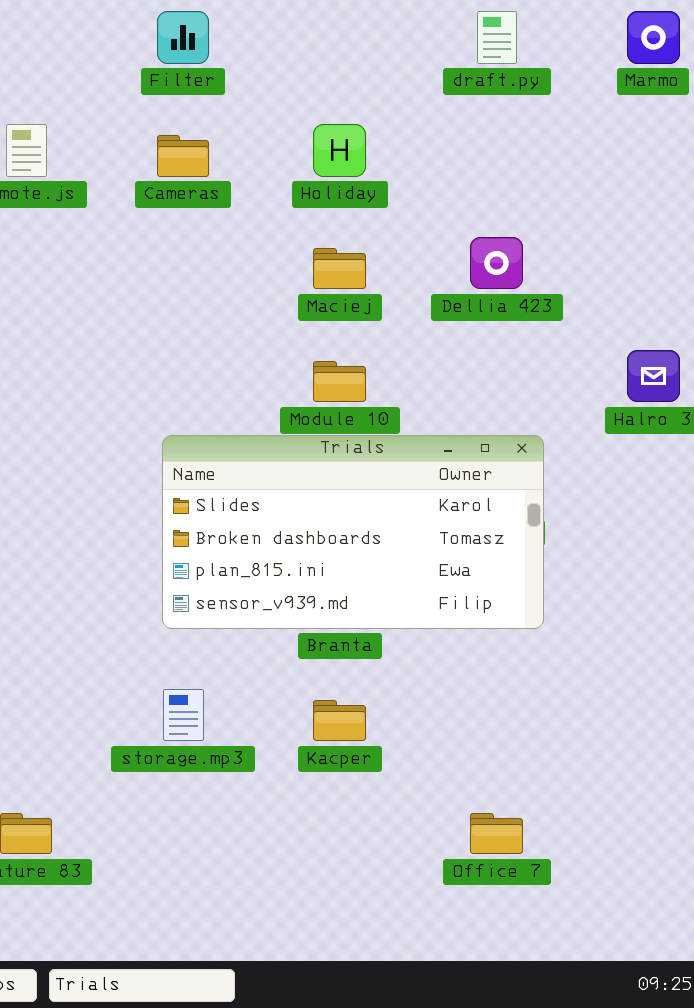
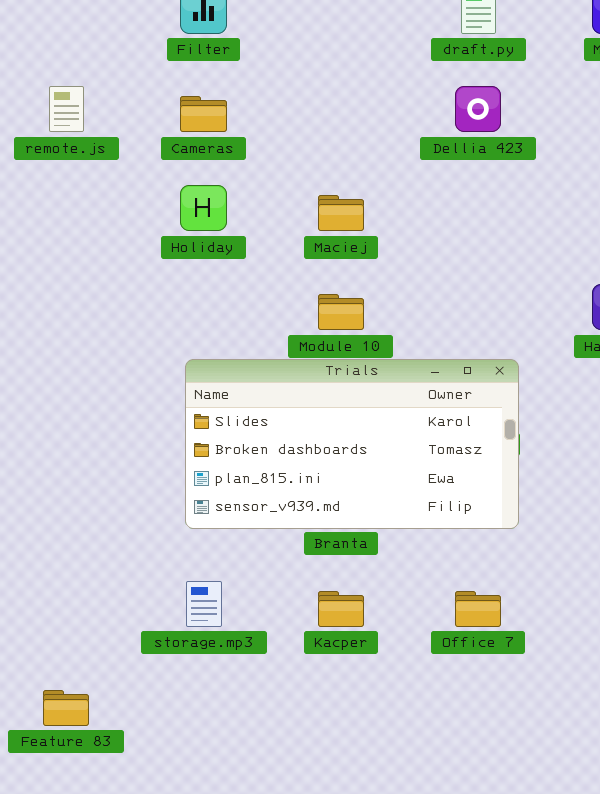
Holiday: [313,124,366,177] -> [180,185,227,231], moved
Dellia 423: [470,237,523,289] -> [455,86,501,132], moved
Office 7: [470,813,523,854] -> [455,591,501,627], moved

